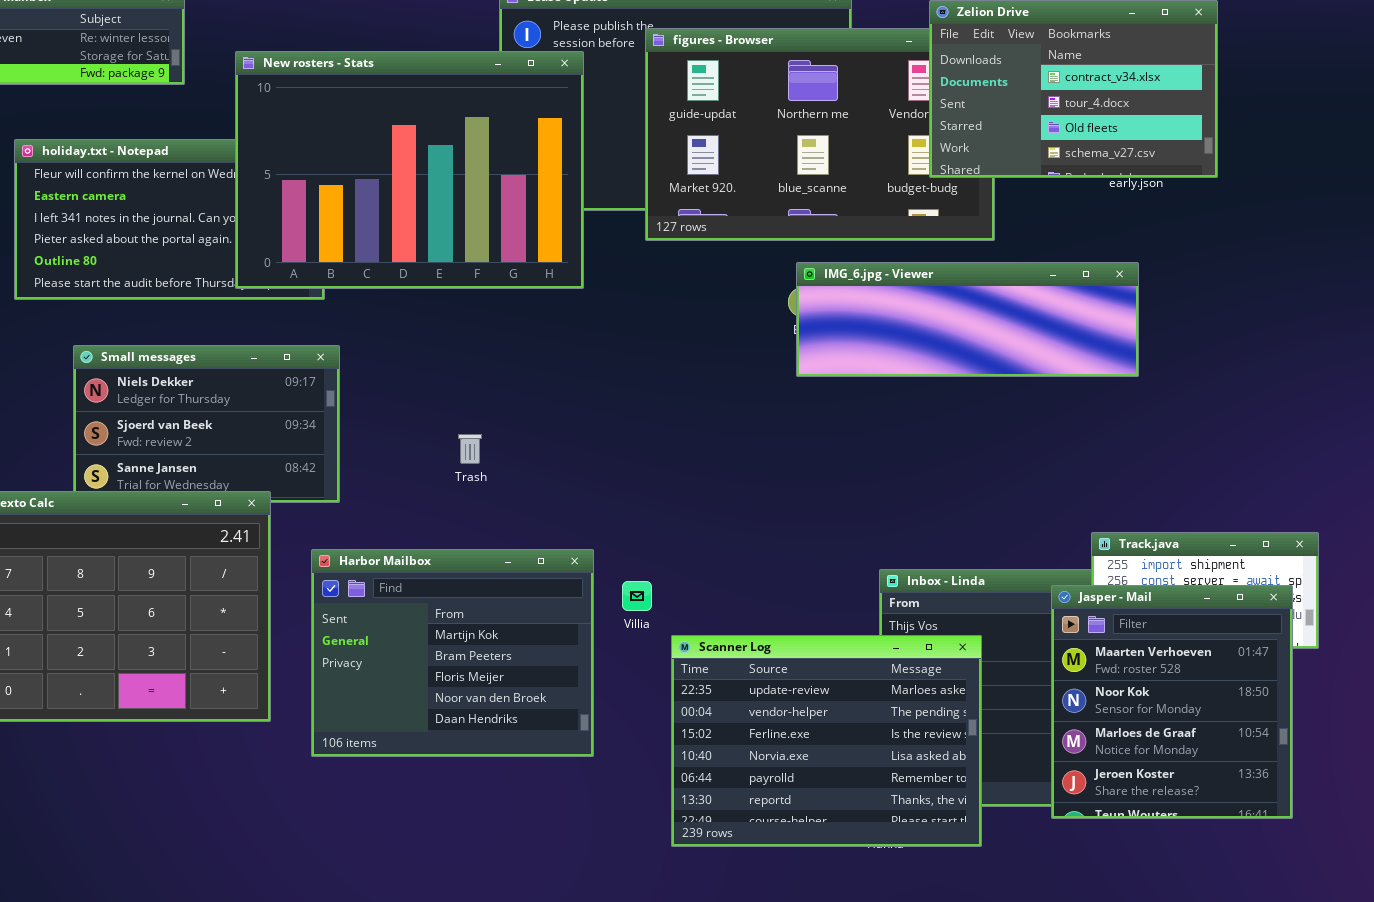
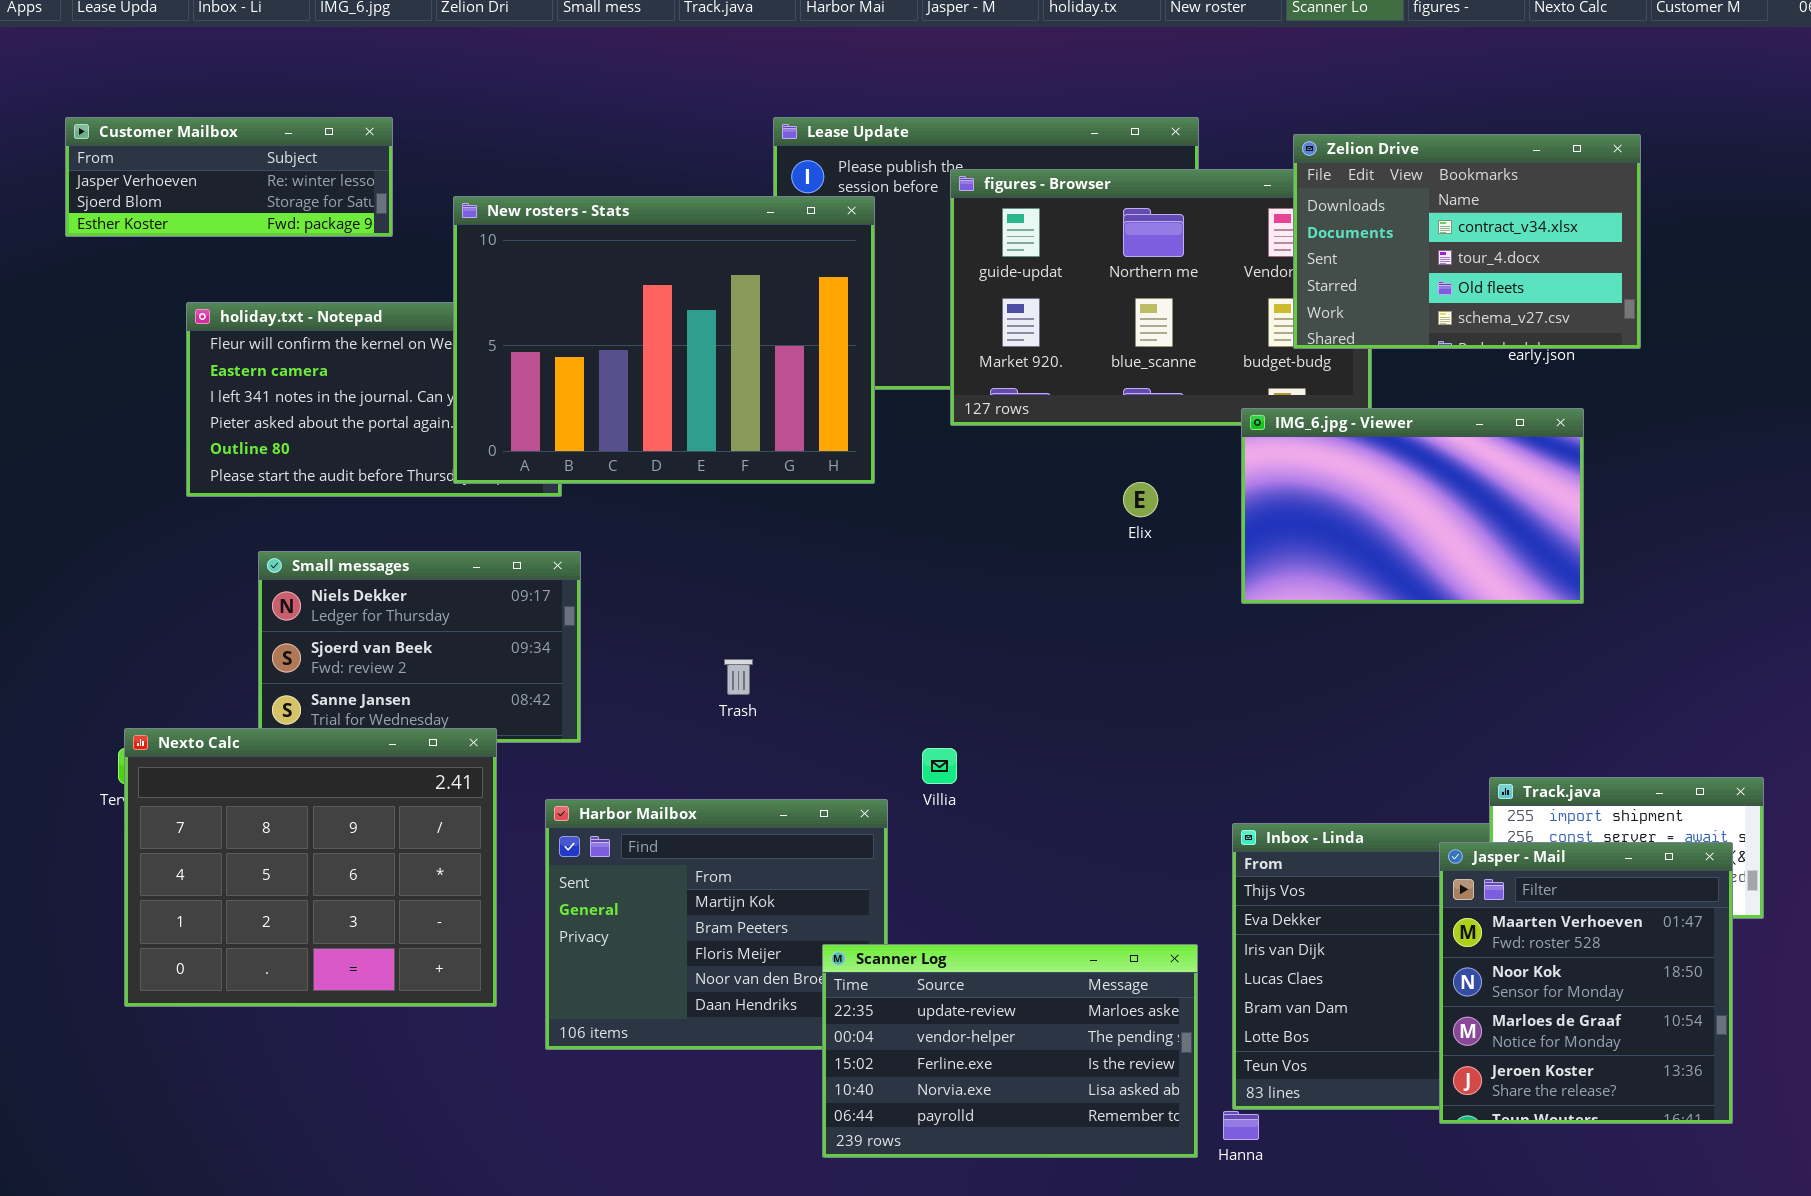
IMG_6.jpg - Viewer: [796,262,1139,377] -> [1241,408,1584,604], moved, resized
Villia: [622,581,652,611] -> [922,748,957,784], moved
Scanner Log: [671,635,982,847] -> [822,944,1198,1158], moved, resized

